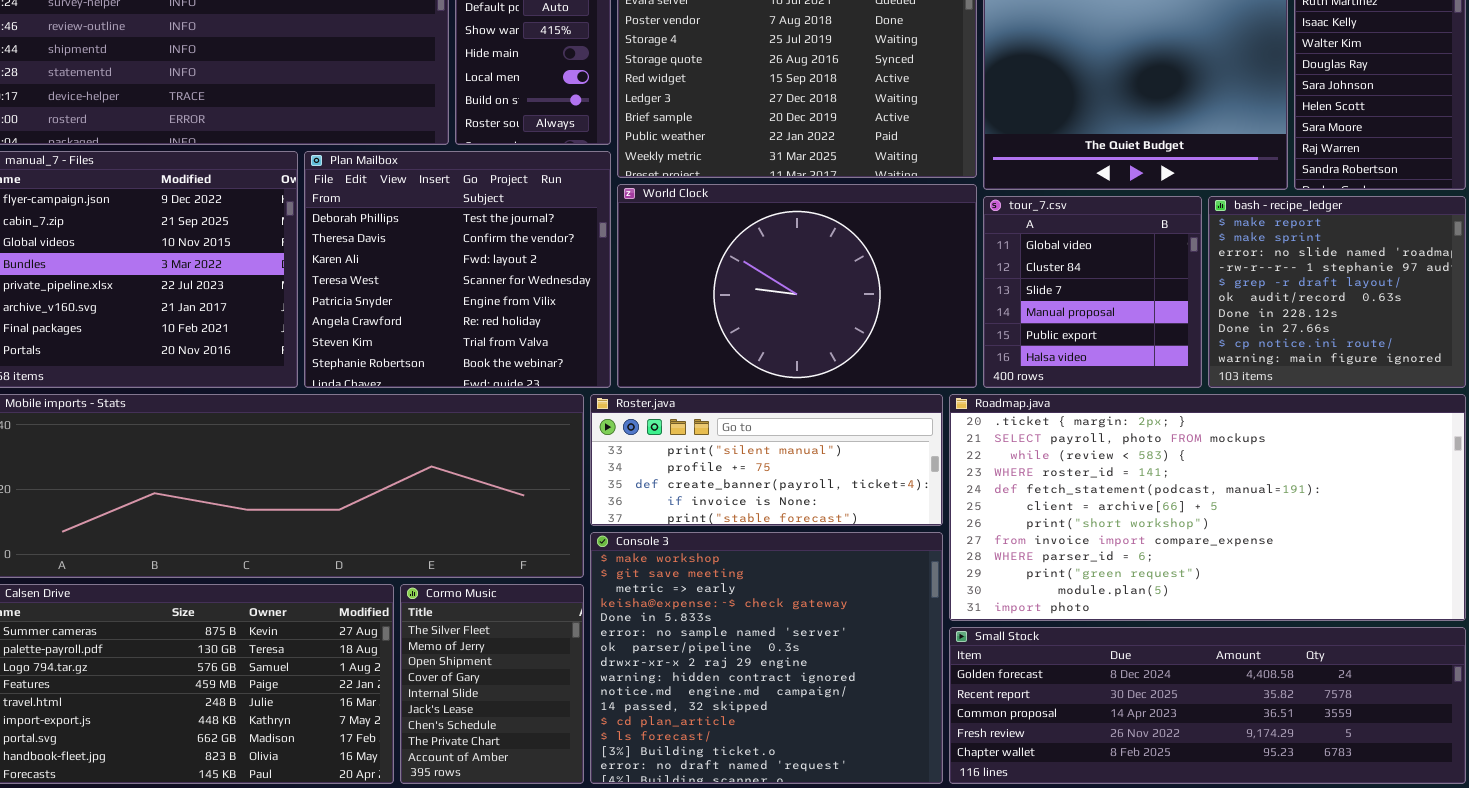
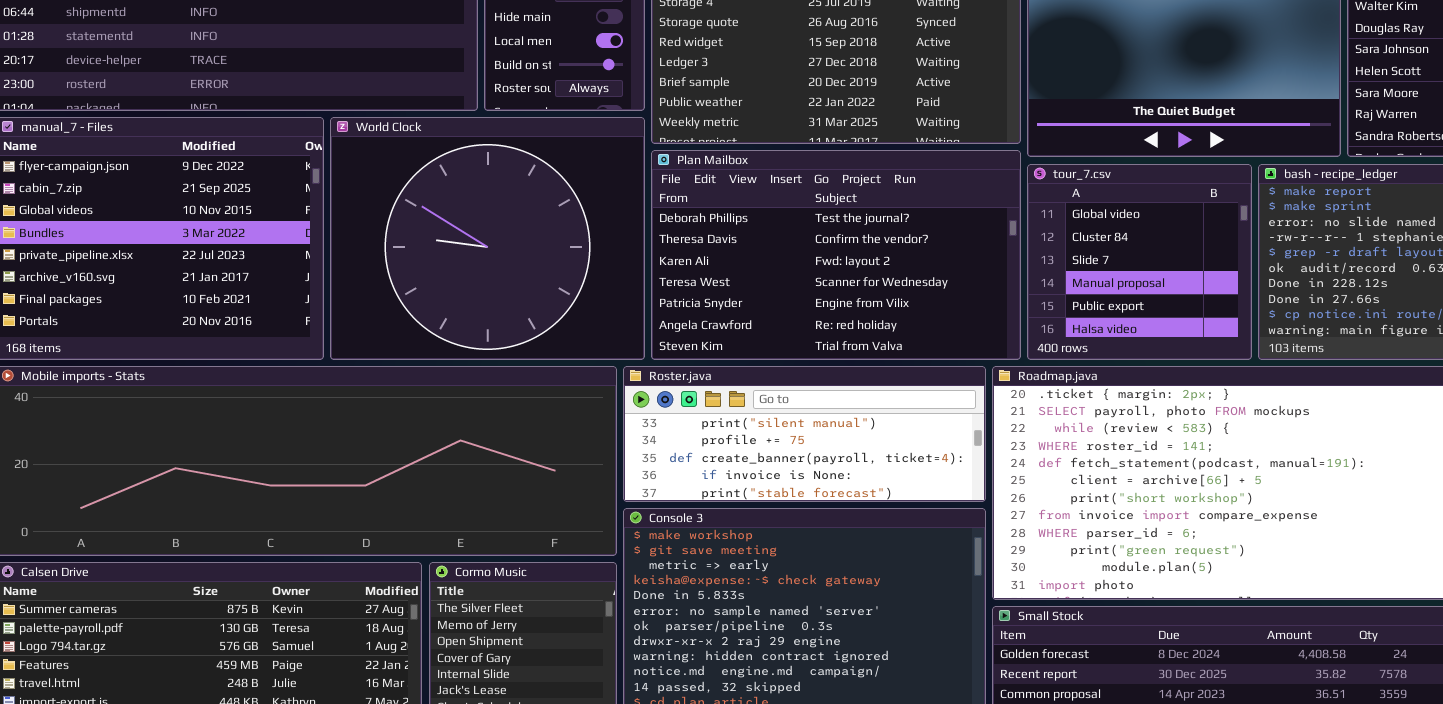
Plan Mailbox: [304,151,611,388] -> [651,150,1021,360], moved, resized
World Clock: [617,184,977,388] -> [330,117,645,360], moved, resized

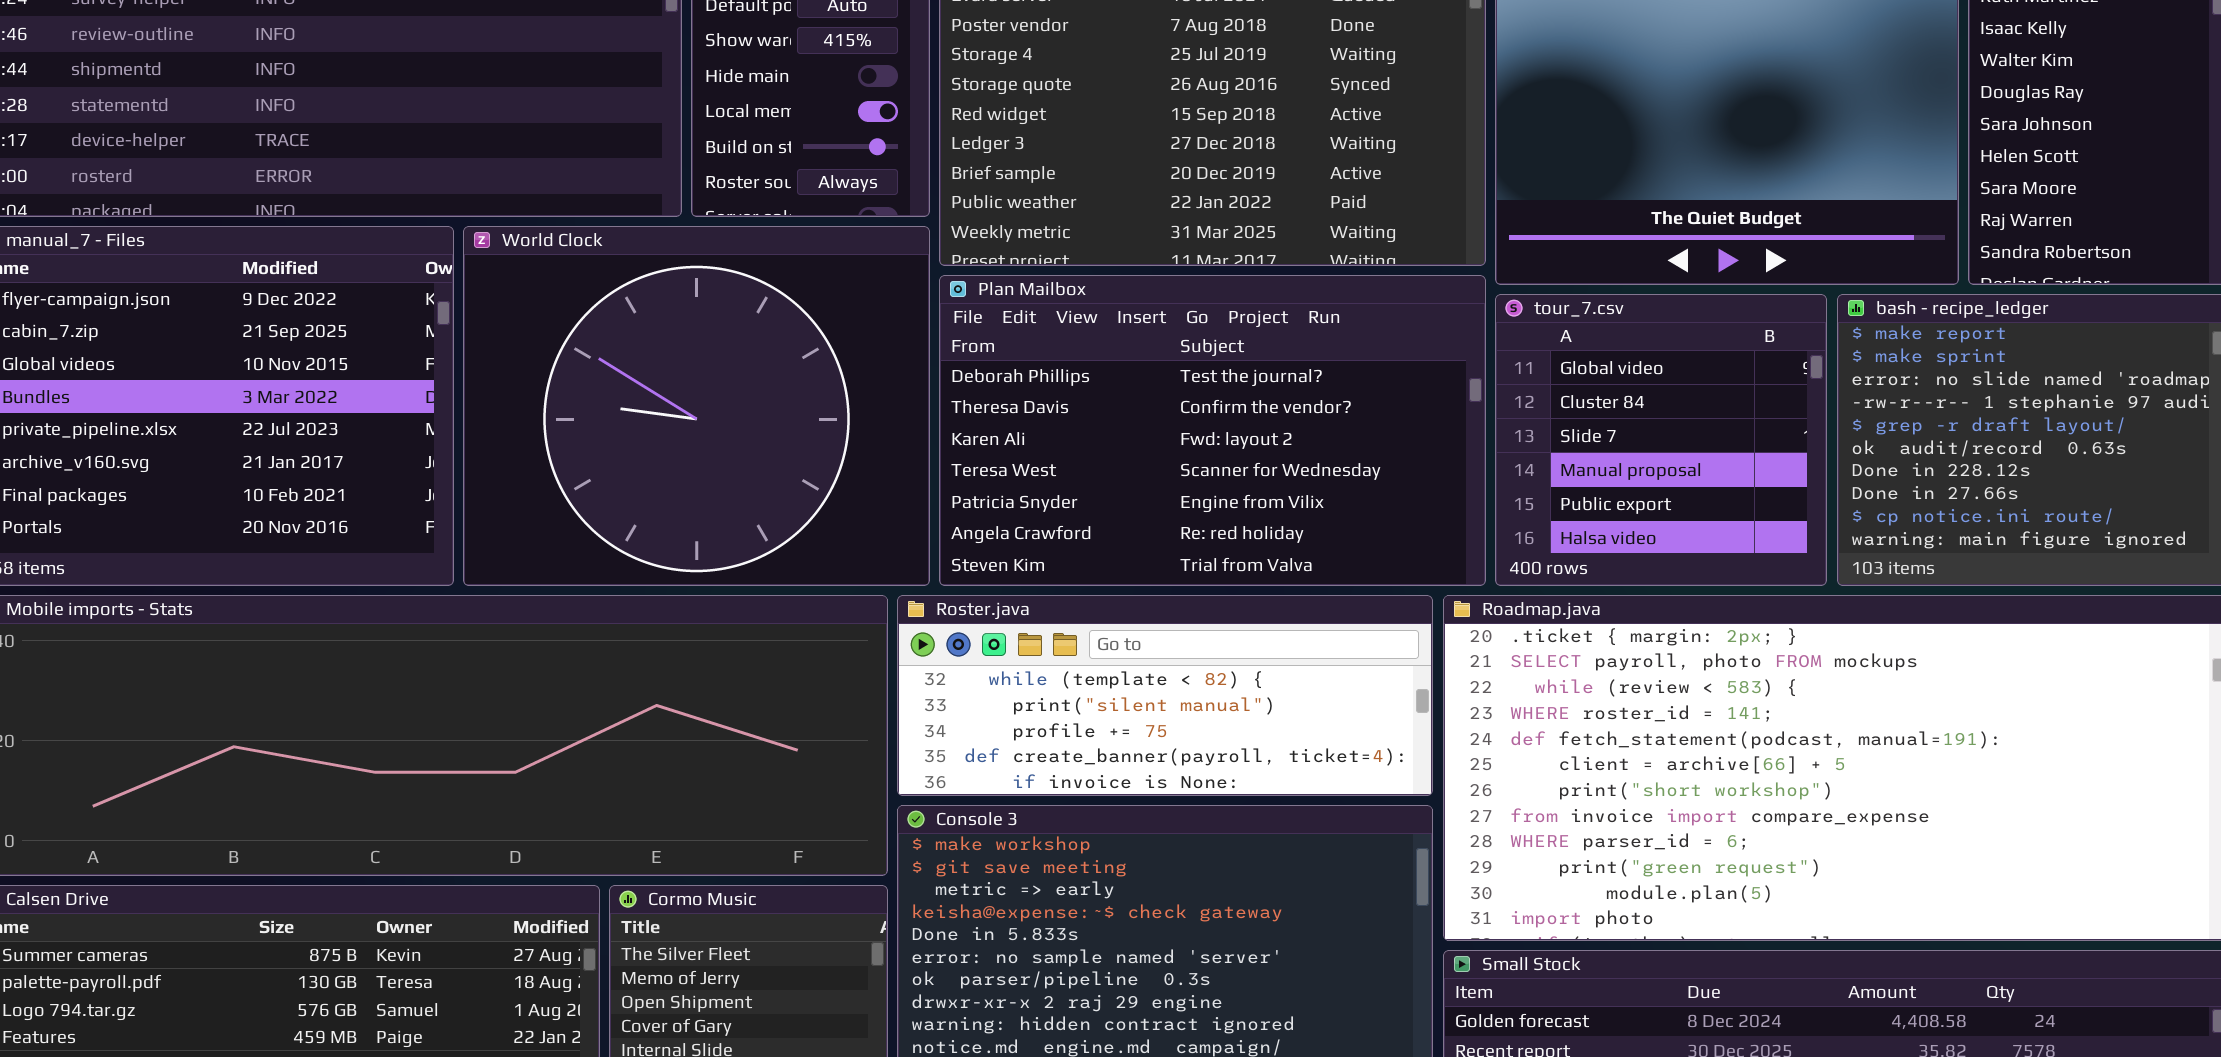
Roster.java: [623,366,986,502] -> [897,595,1433,796], scrolled up 1 row

